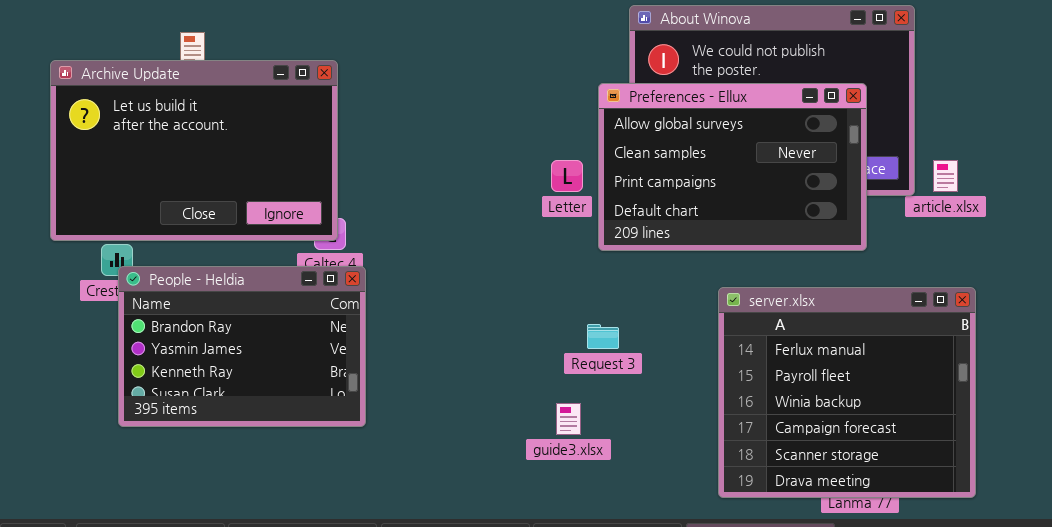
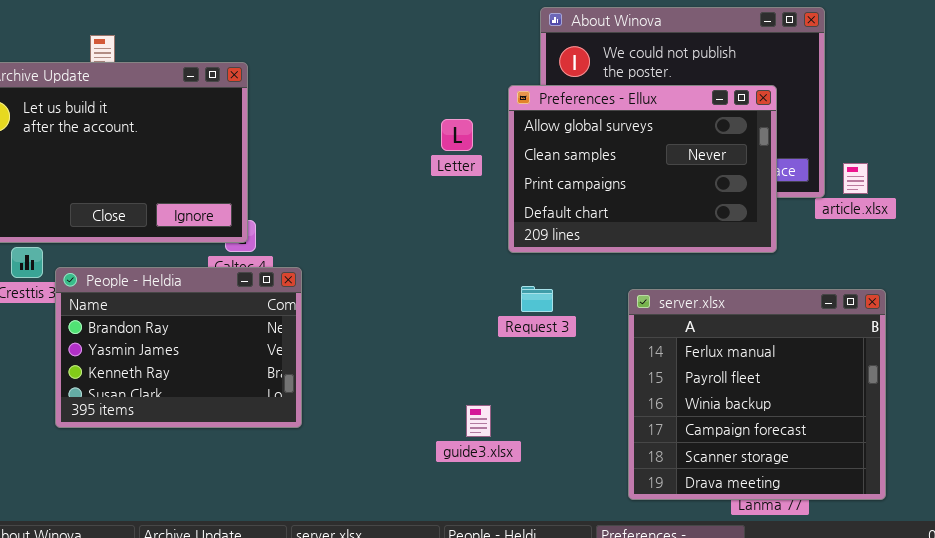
Letter: [551,160,583,192] -> [441,119,473,151], moved
People - Heldia: [118,266,366,427] -> [55,267,302,428], moved
Request 3: [587,324,619,349] -> [521,286,553,312], moved

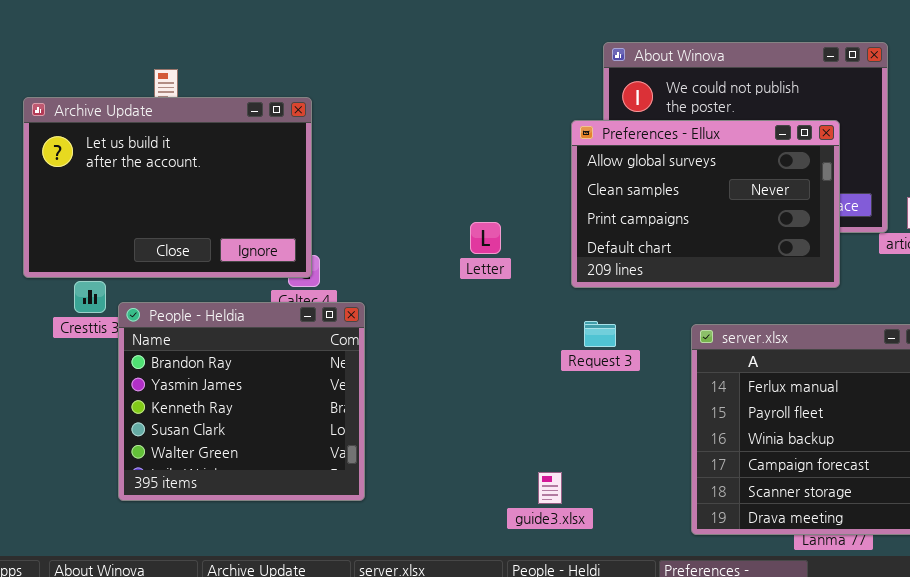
Letter: [441,119,473,151] -> [470,222,501,254], moved
People - Heldia: [55,267,302,428] -> [118,302,365,501], resized
guide3.xlsx: [466,405,491,437] -> [538,472,562,504], moved

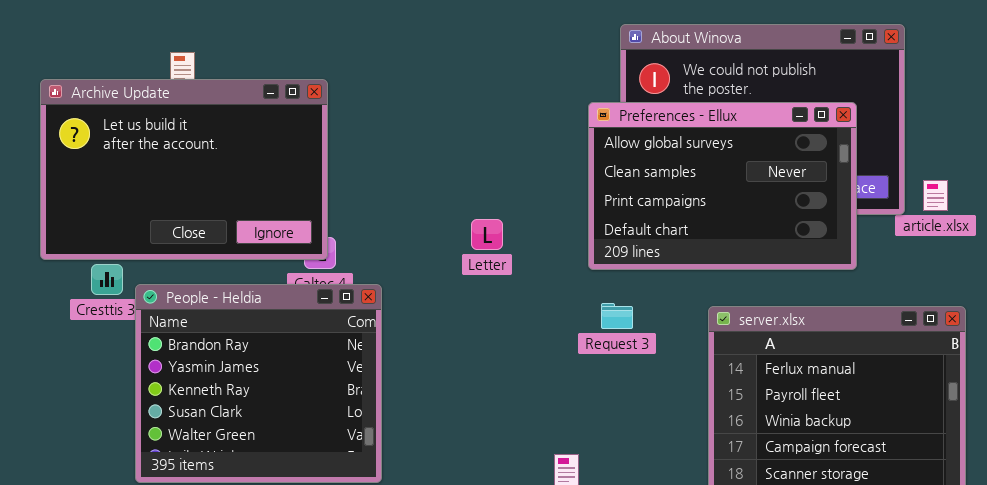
Letter: [470,222,501,254] -> [471,219,503,250], moved

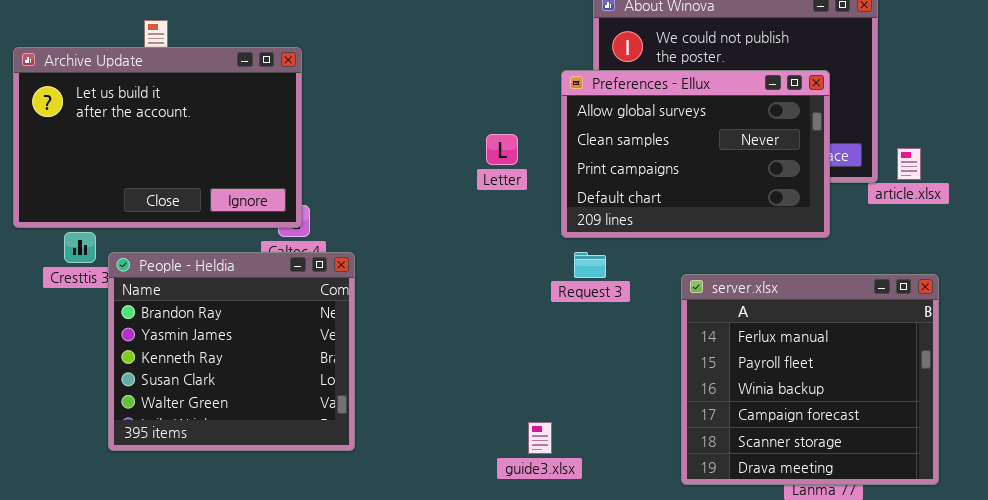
Letter: [471,219,503,250] -> [486,134,518,165], moved
Request 3: [601,303,633,329] -> [574,252,606,278], moved

